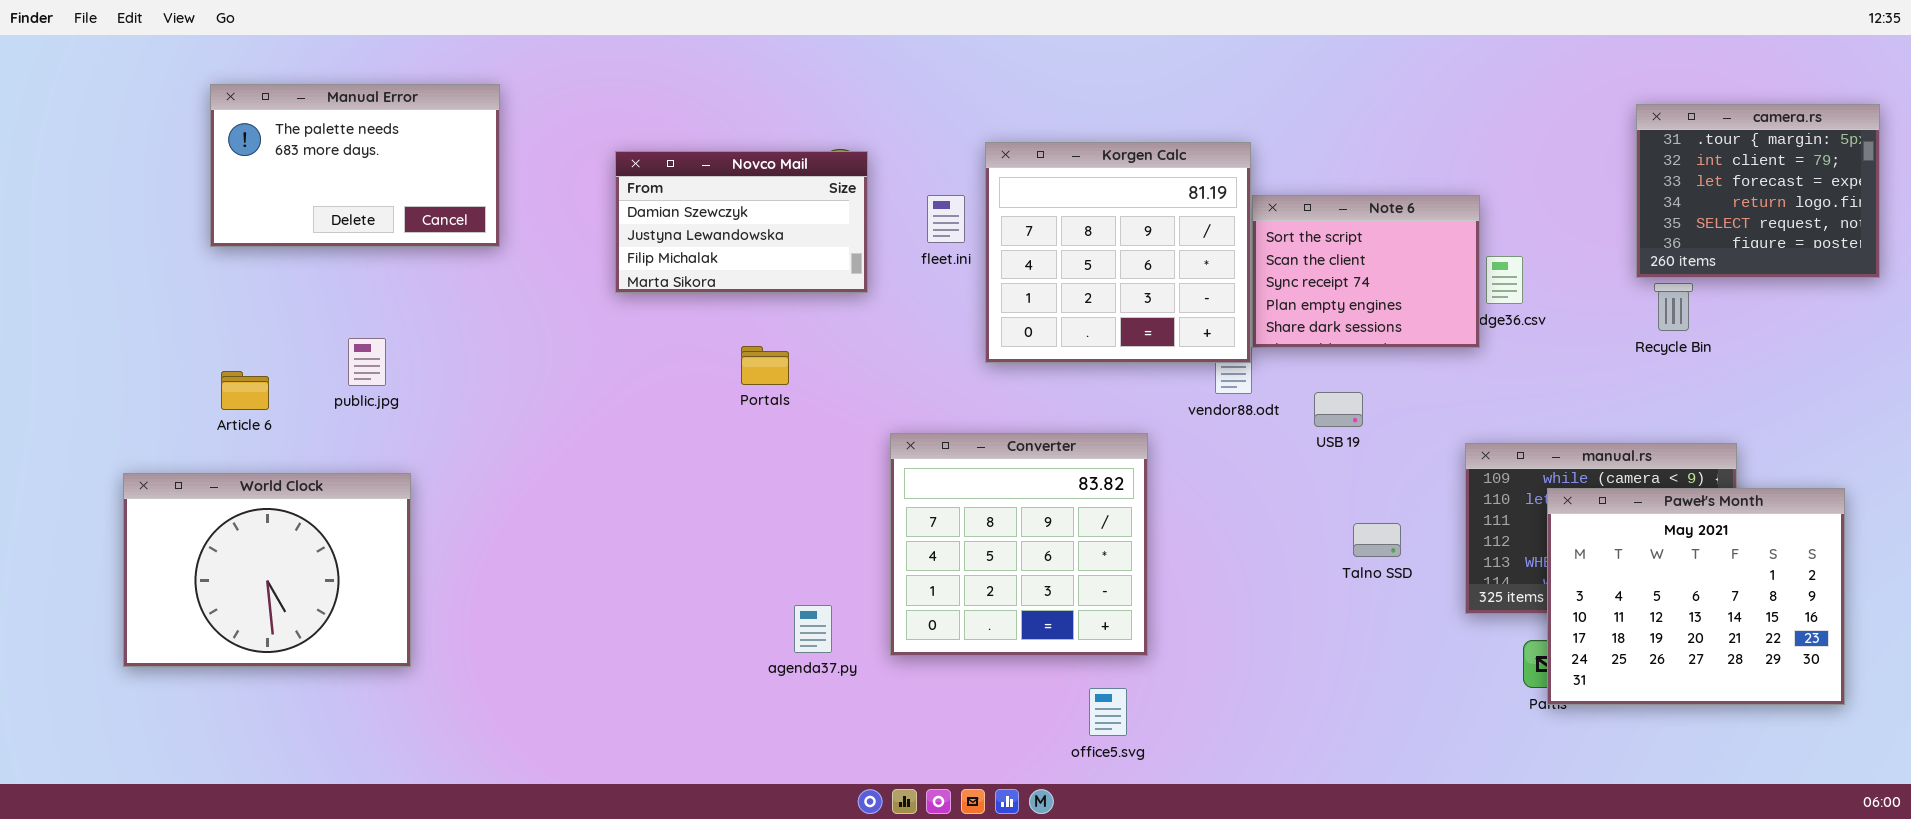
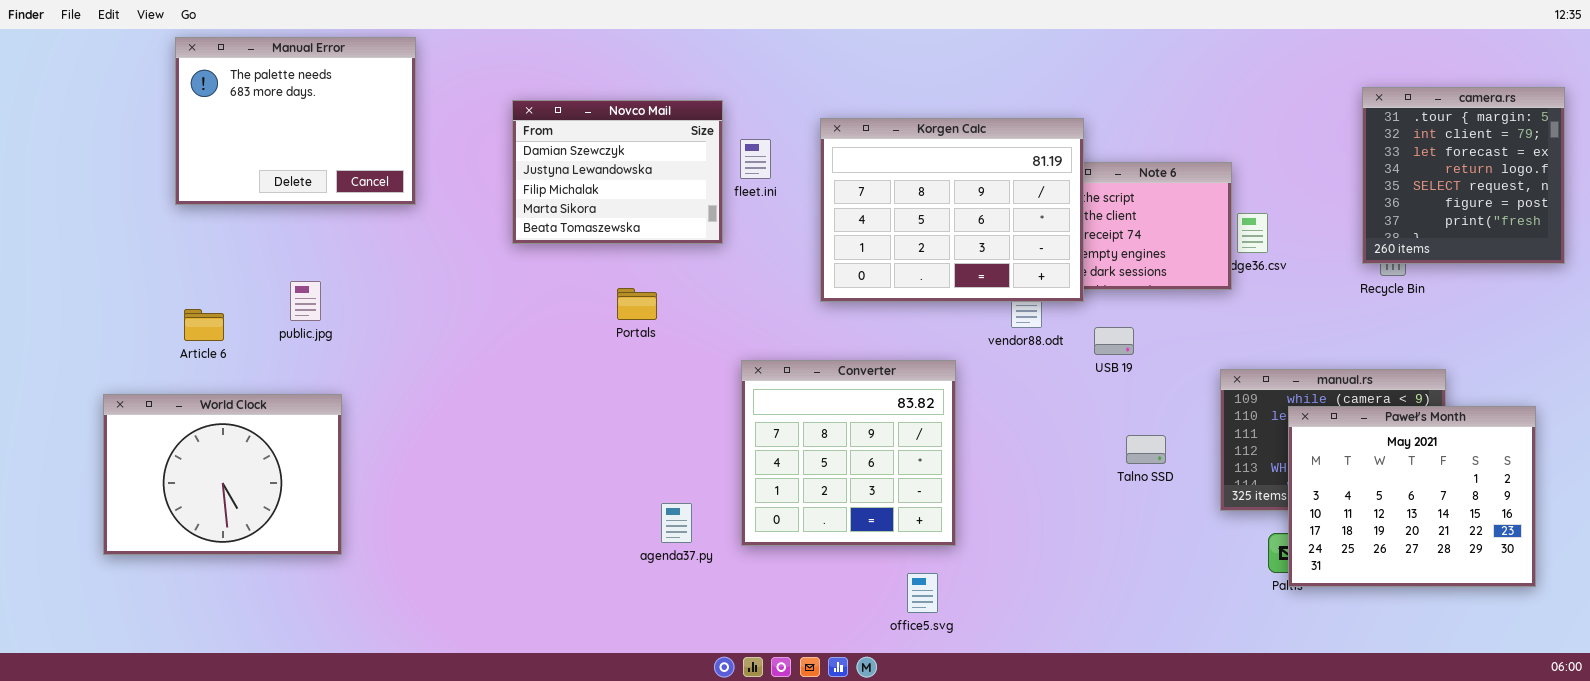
Manual Error: [210,84,500,247] -> [175,37,416,205], resized
camera.rs: [1636,104,1880,278] -> [1362,87,1565,264], resized
Korgen Calc: [985,142,1251,363] -> [820,118,1084,302], resized
Novco Mail: [615,151,868,293] -> [512,100,723,244], resized
fleet.ini: [927,195,965,243] -> [740,139,771,179], moved

